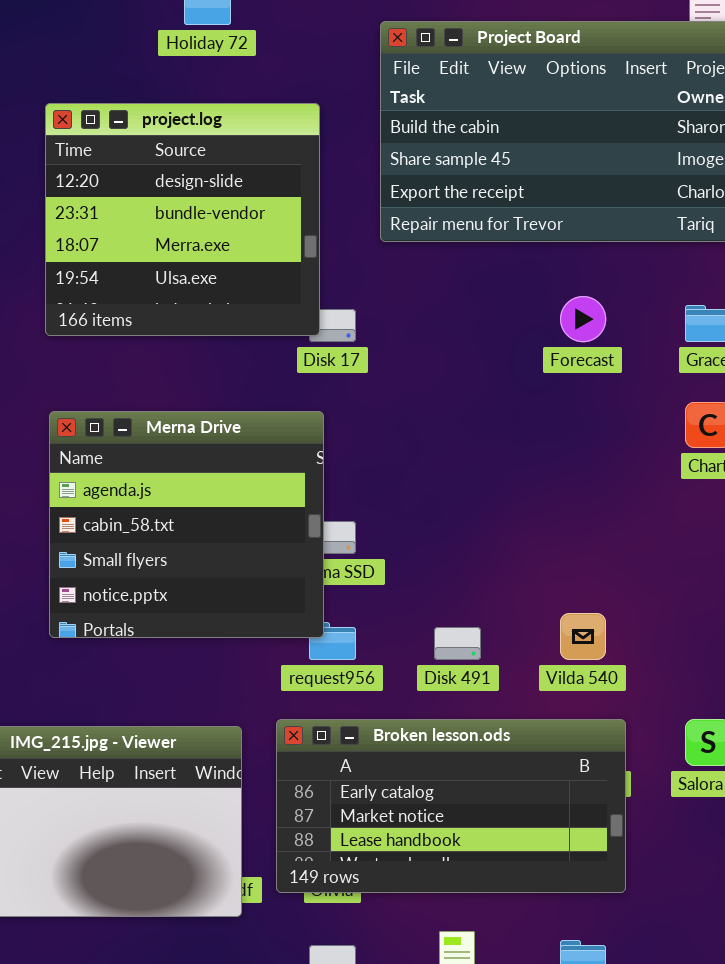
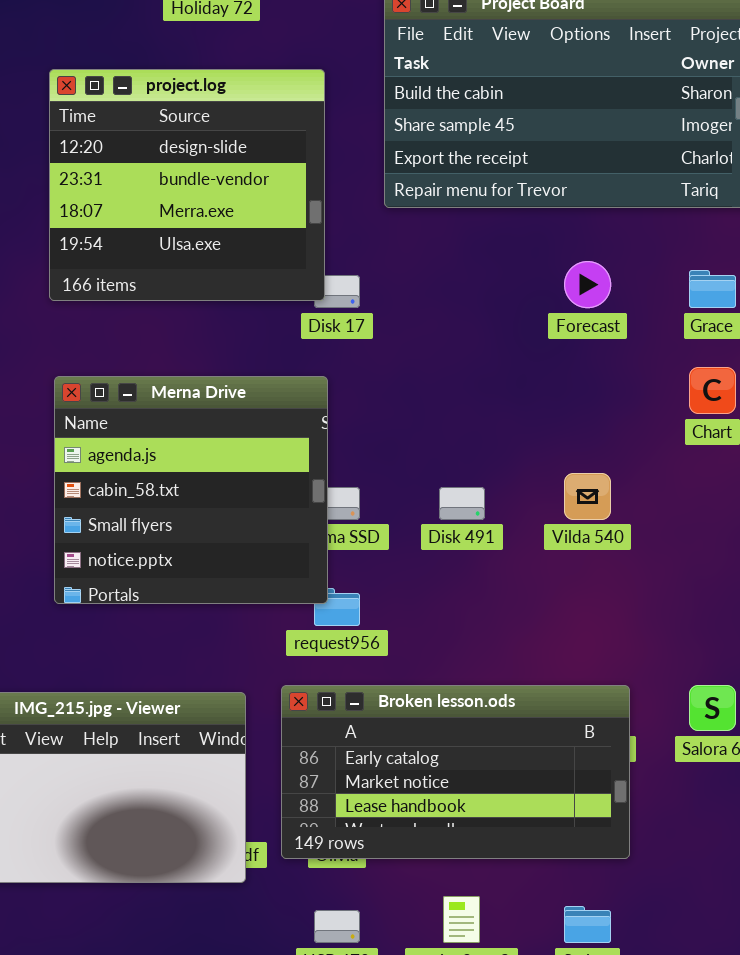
Vilda 540: [560,613,606,660] -> [564,473,611,520], moved
Disk 491: [434,627,481,660] -> [439,487,485,520], moved

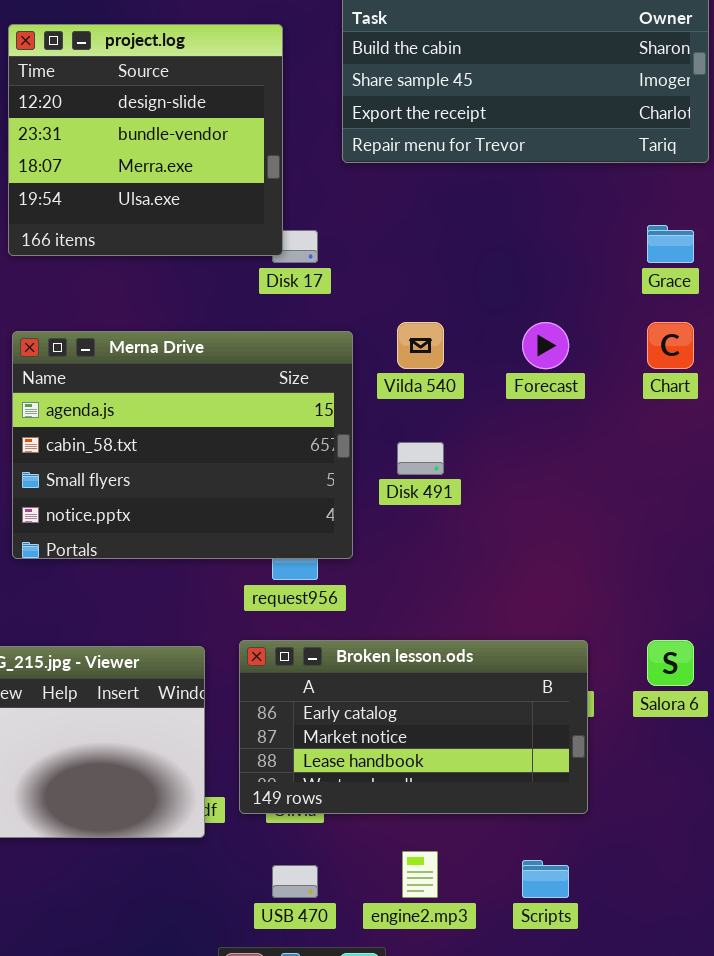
Forecast: [564,261,611,308] -> [522,322,569,369], moved
Merna Drive: [54,376,328,604] -> [12,331,353,559], resized
Vilda 540: [564,473,611,520] -> [397,322,444,369], moved

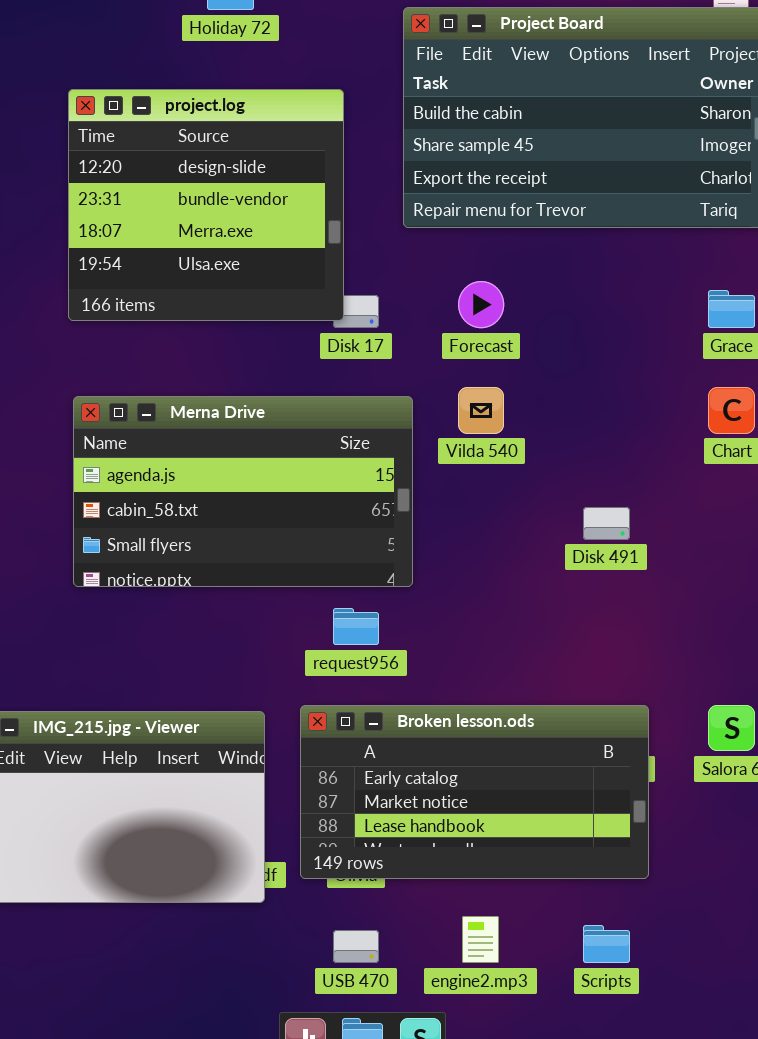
Forecast: [522,322,569,369] -> [458,281,504,328], moved
Merna Drive: [12,331,353,559] -> [73,396,413,587], resized
Disk 491: [397,442,444,475] -> [583,507,630,540], moved

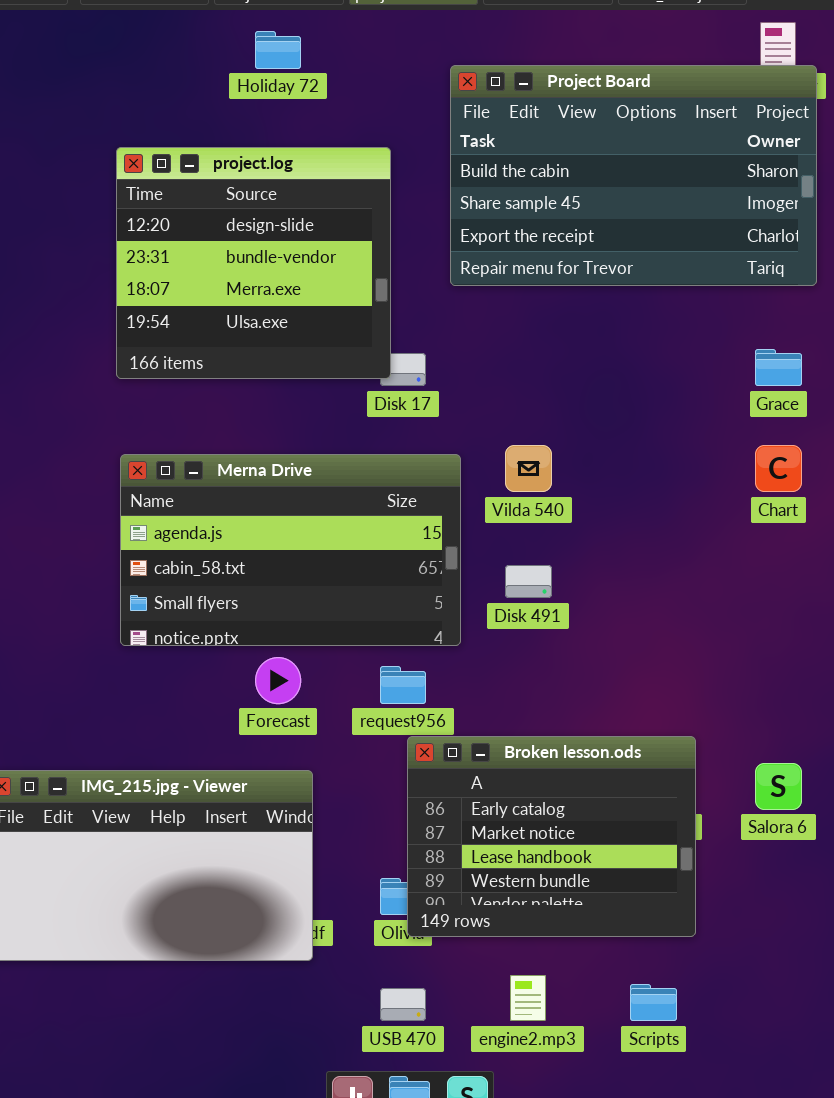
Forecast: [458,281,504,328] -> [255,657,301,704], moved
Disk 491: [583,507,630,540] -> [505,565,552,598], moved
Broken lesson.ods: [300,705,649,879] -> [407,736,696,937], resized

